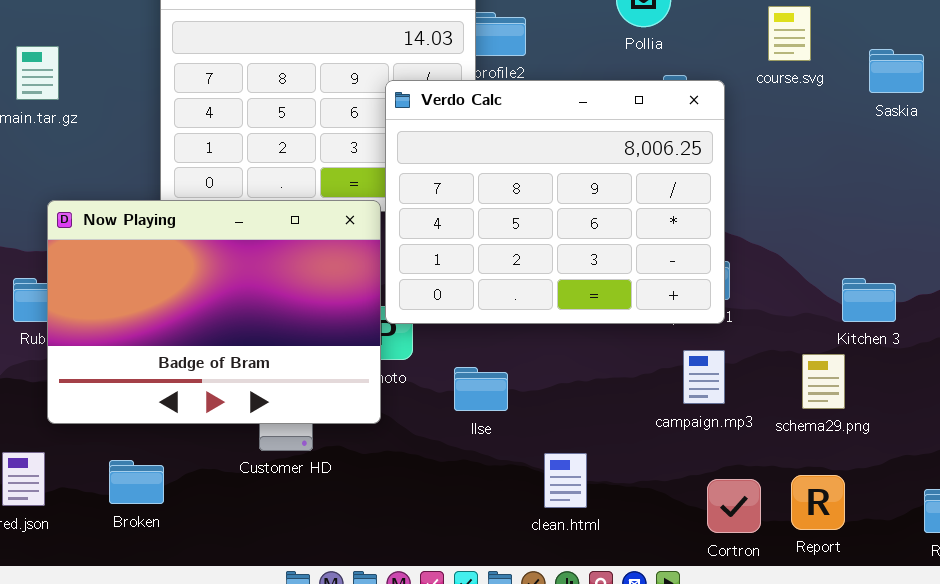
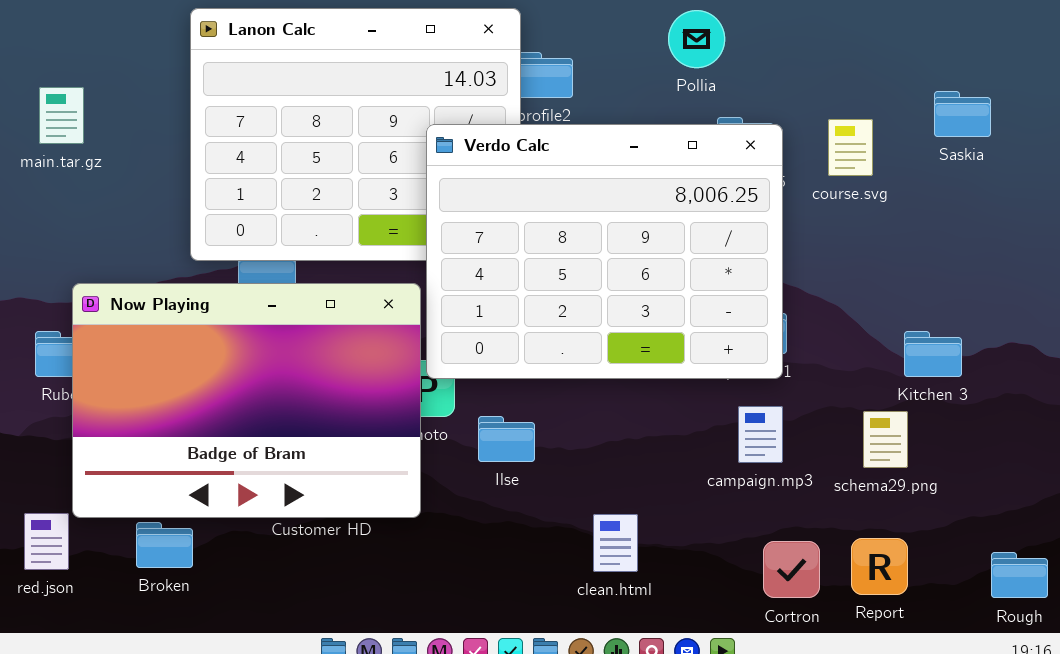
course.svg: [768,6,811,61] -> [828,119,873,176], moved
Now Playing: [47,200,381,424] -> [72,283,421,518], moved
Ilse: [454,367,508,411] -> [478,416,535,462], moved

